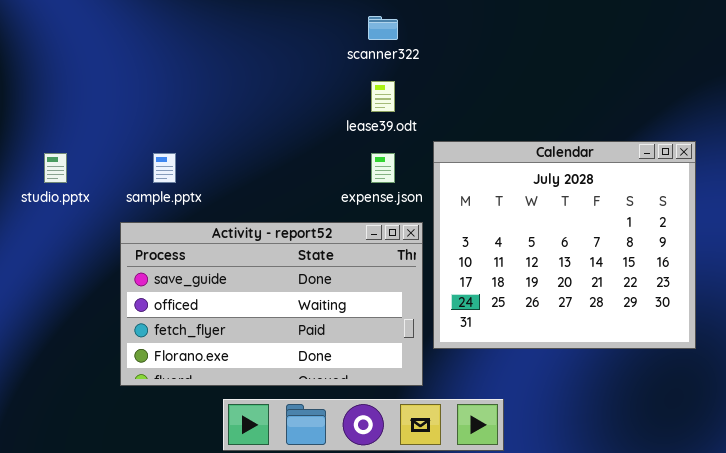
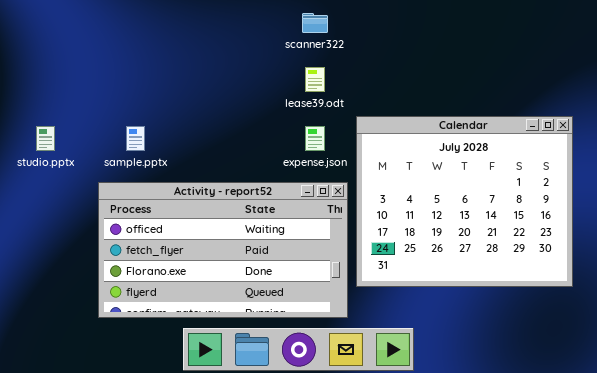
Activity - report52: [120,222,423,386] -> [98,182,348,318], scrolled down 1 row

